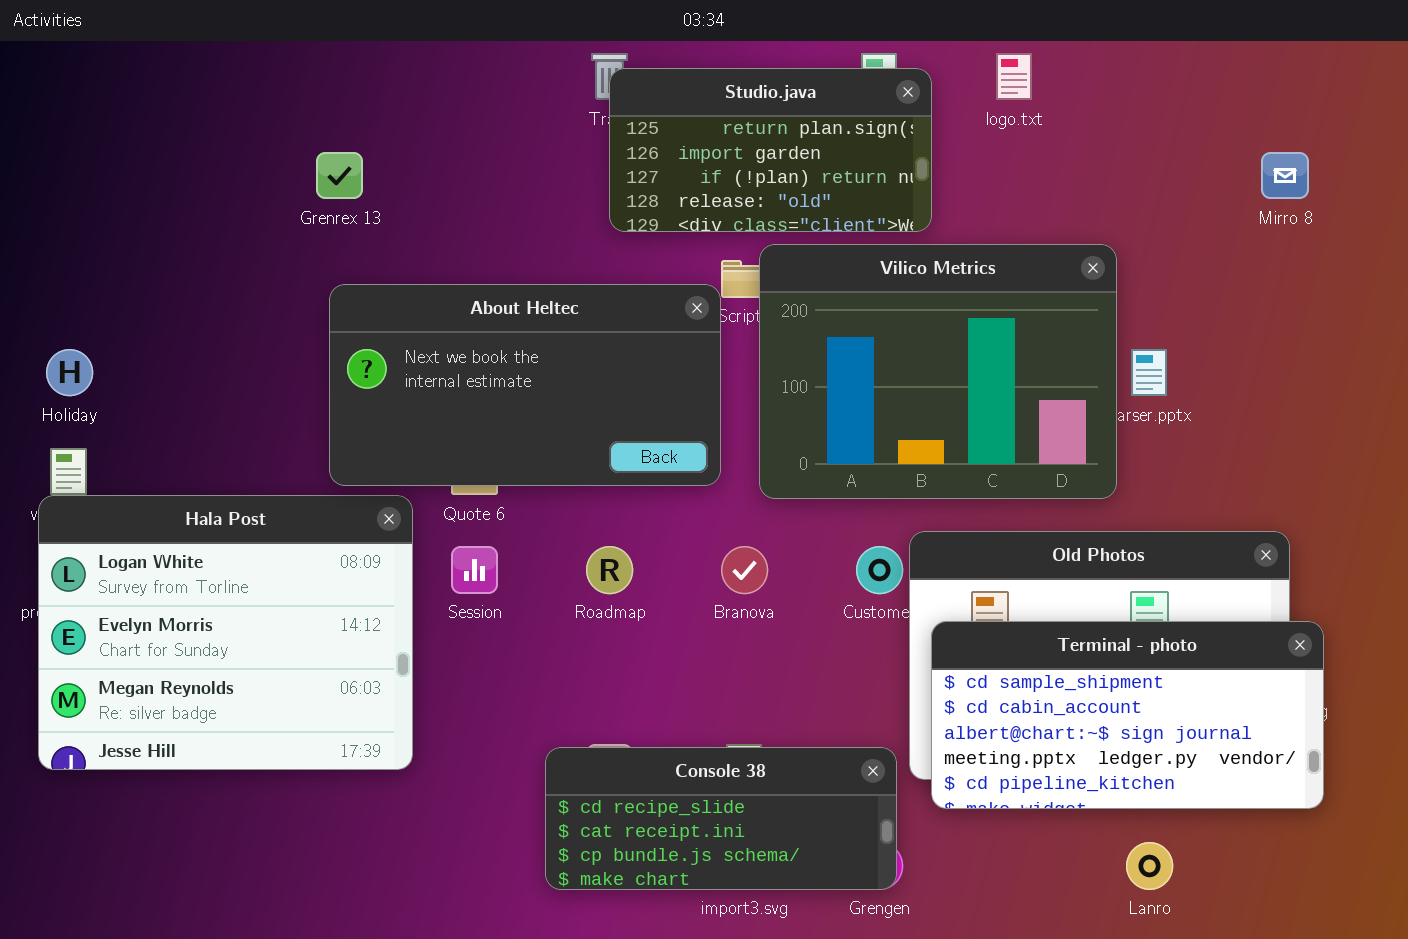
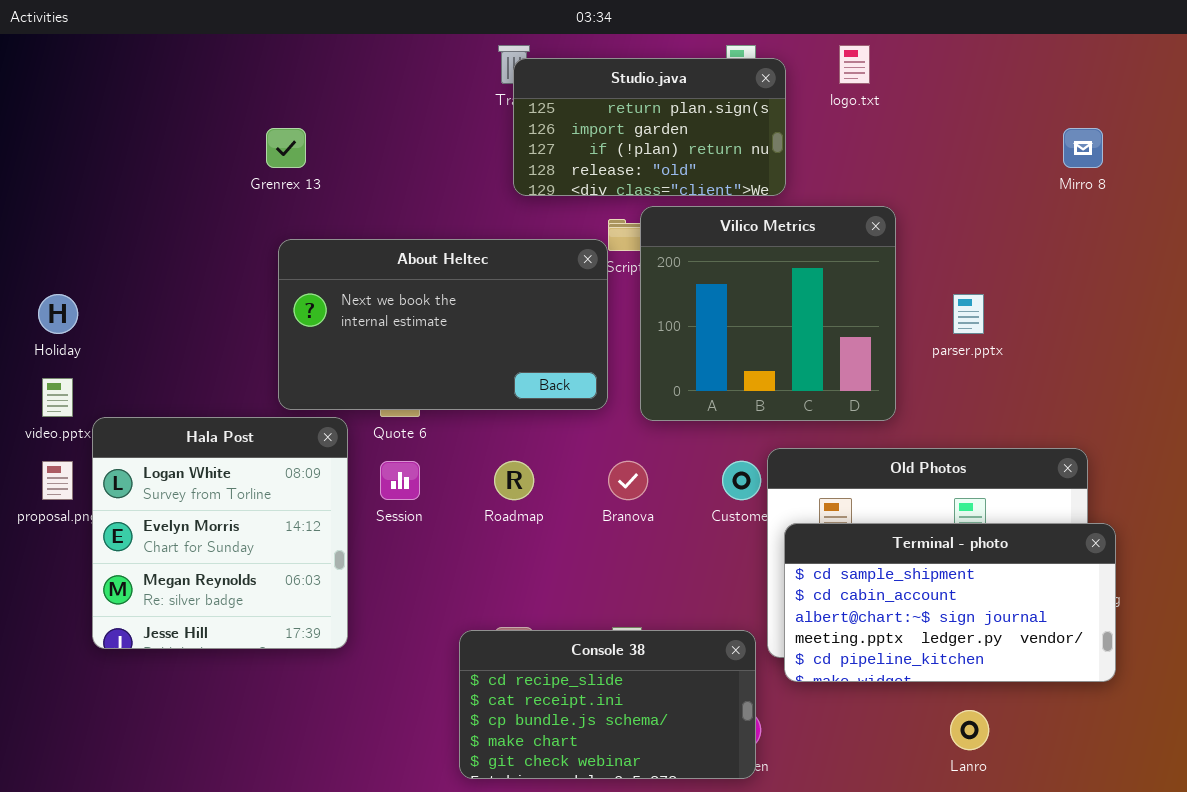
Vilico Metrics: [759,244,1117,499] -> [640,206,896,421], resized
Hala Post: [38,495,413,770] -> [92,417,348,649], resized
Console 38: [545,747,897,890] -> [459,630,756,779], resized

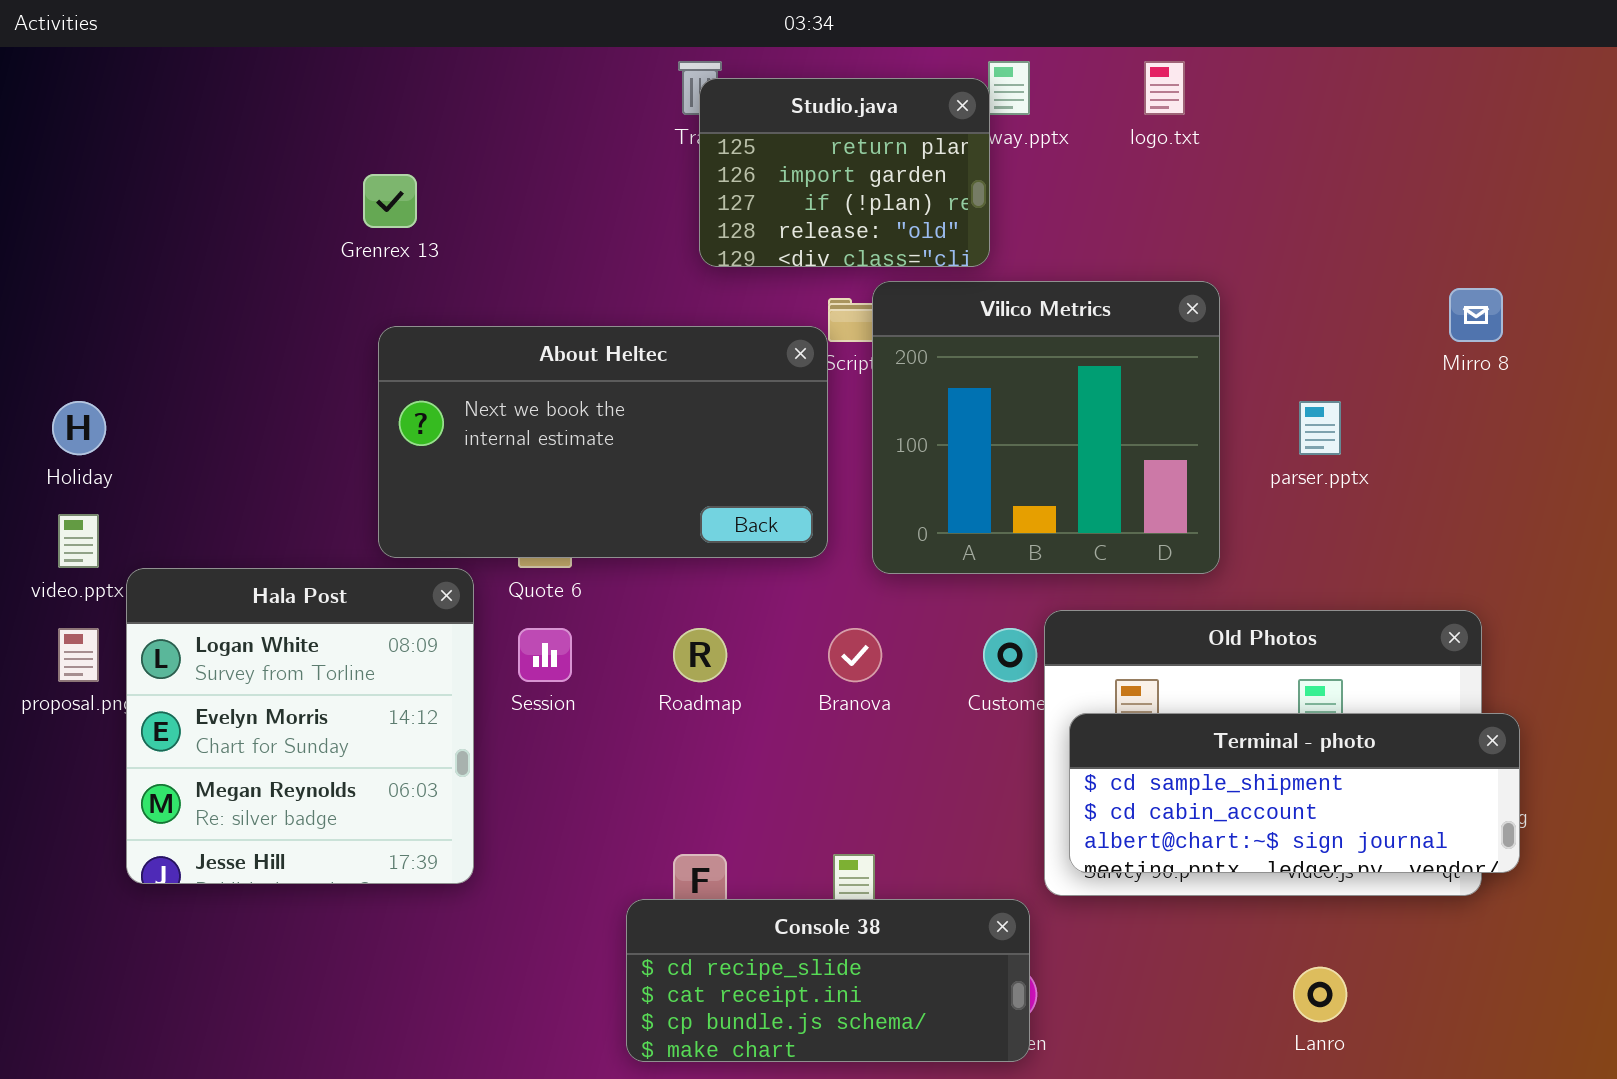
Studio.java: [513,58,786,196] -> [699,78,990,267], resized
Mirro 8: [1063,128,1103,168] -> [1449,288,1503,342], moved
Terminal - photo: [784,523,1116,682] -> [1069,713,1520,873], resized
Console 38: [459,630,756,779] -> [626,899,1030,1062], resized

